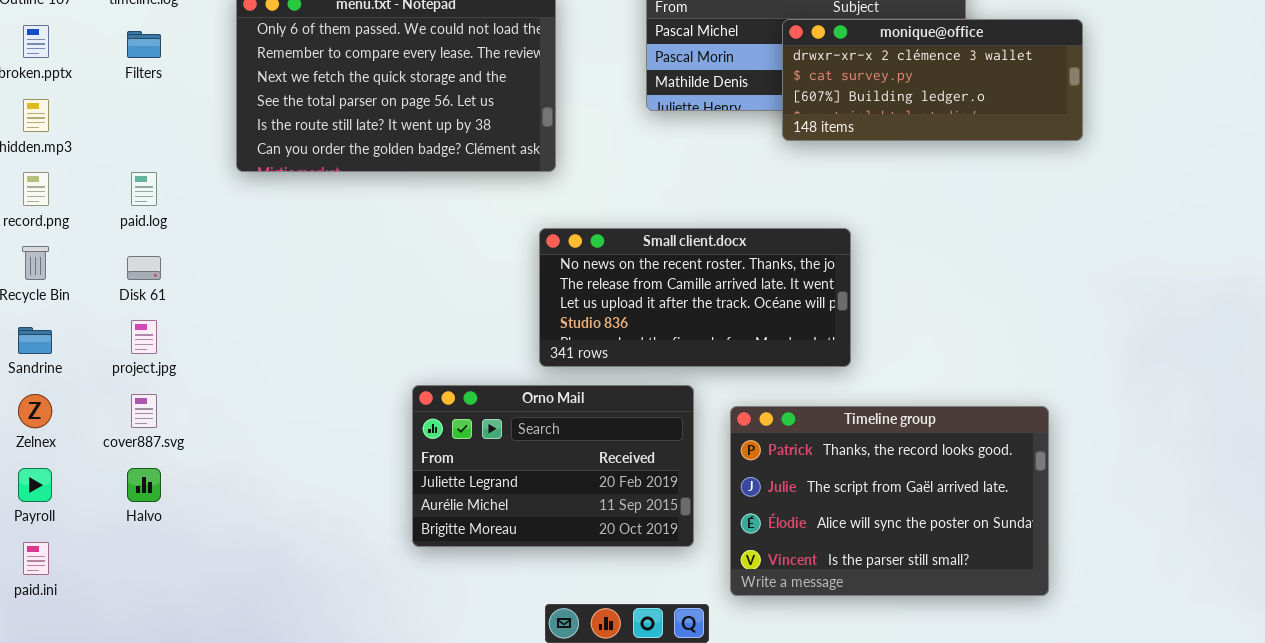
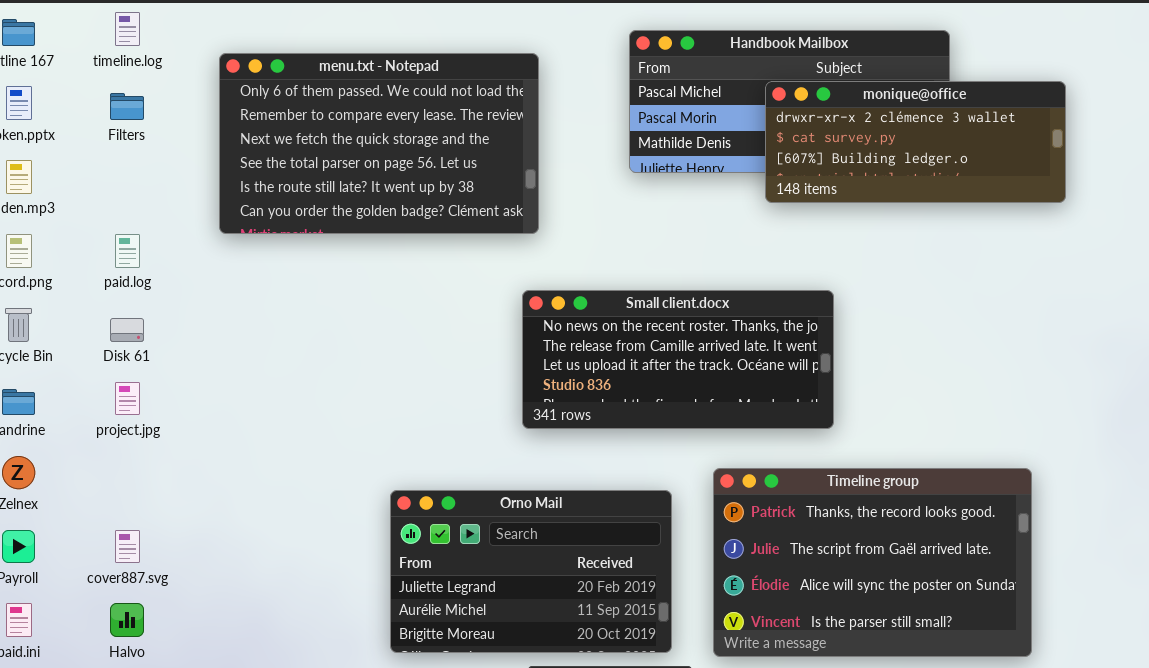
Orno Mail: [412,385,694,547] -> [390,490,672,653], moved
cover887.svg: [131,394,157,428] -> [115,530,140,563], moved
Halvo: [127,468,161,502] -> [110,603,144,637], moved

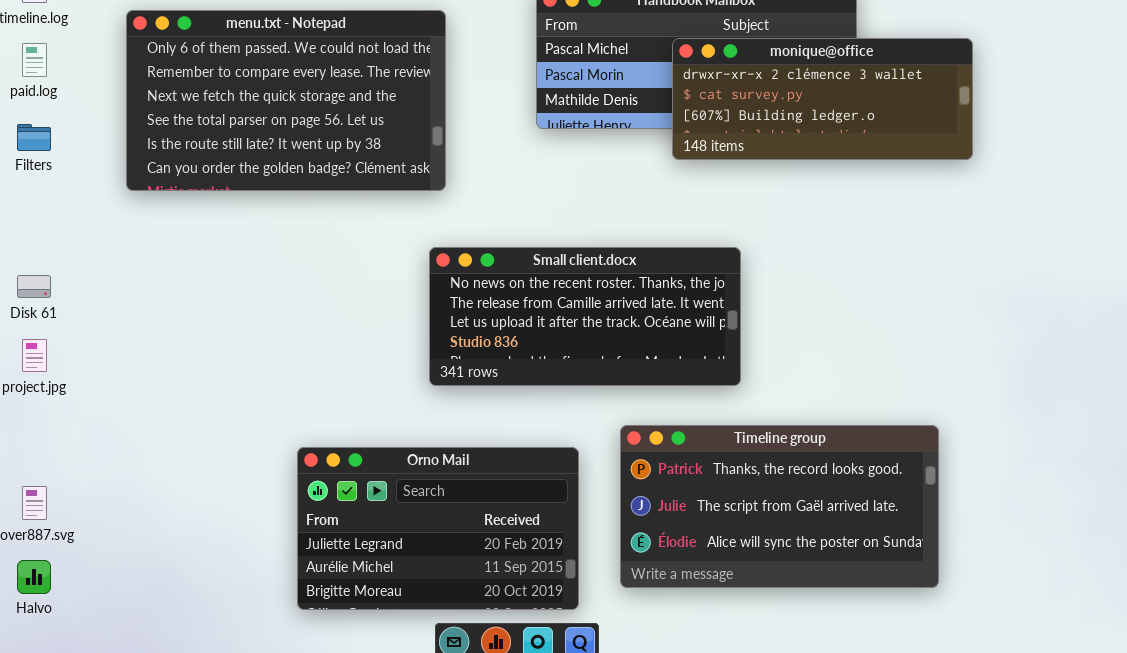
Filters: [110,93,144,120] -> [17,124,51,151], moved
paid.log: [115,234,140,268] -> [22,43,47,77], moved
Timeline group: [713,468,1032,657] -> [620,425,939,588], resized

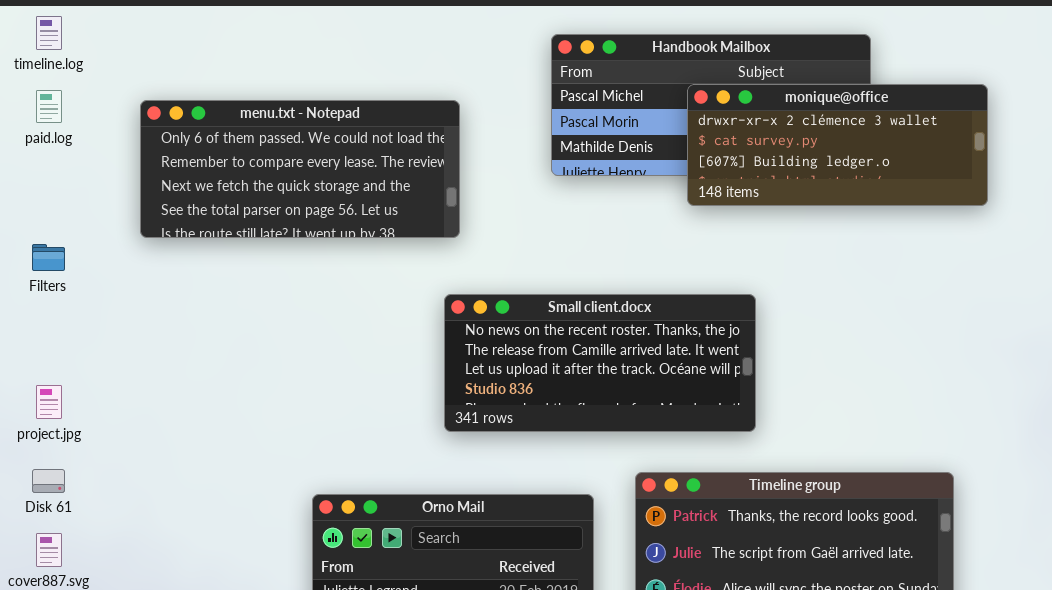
menu.txt - Notepad: [126,10,446,191] -> [140,100,460,238], resized
Filters: [17,124,51,151] -> [32,244,65,271], moved
Disk 61: [17,275,51,298] -> [32,469,65,493], moved

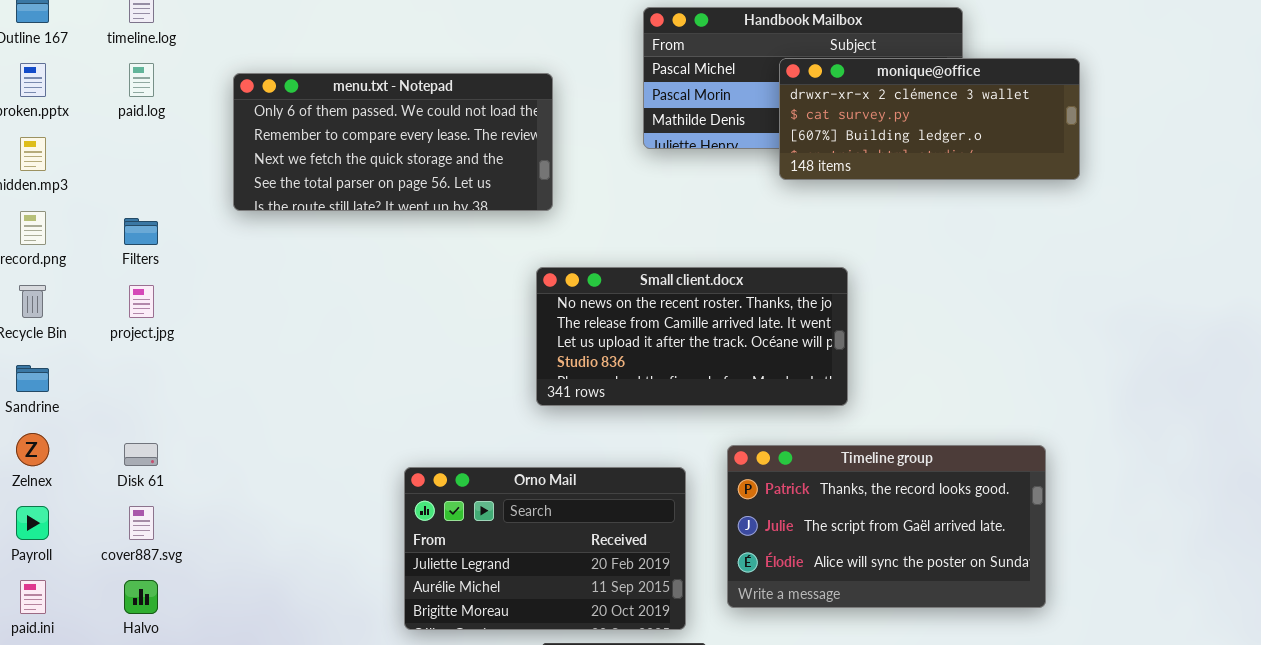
project.jpg: [36,385,62,419] -> [129,285,154,318], moved

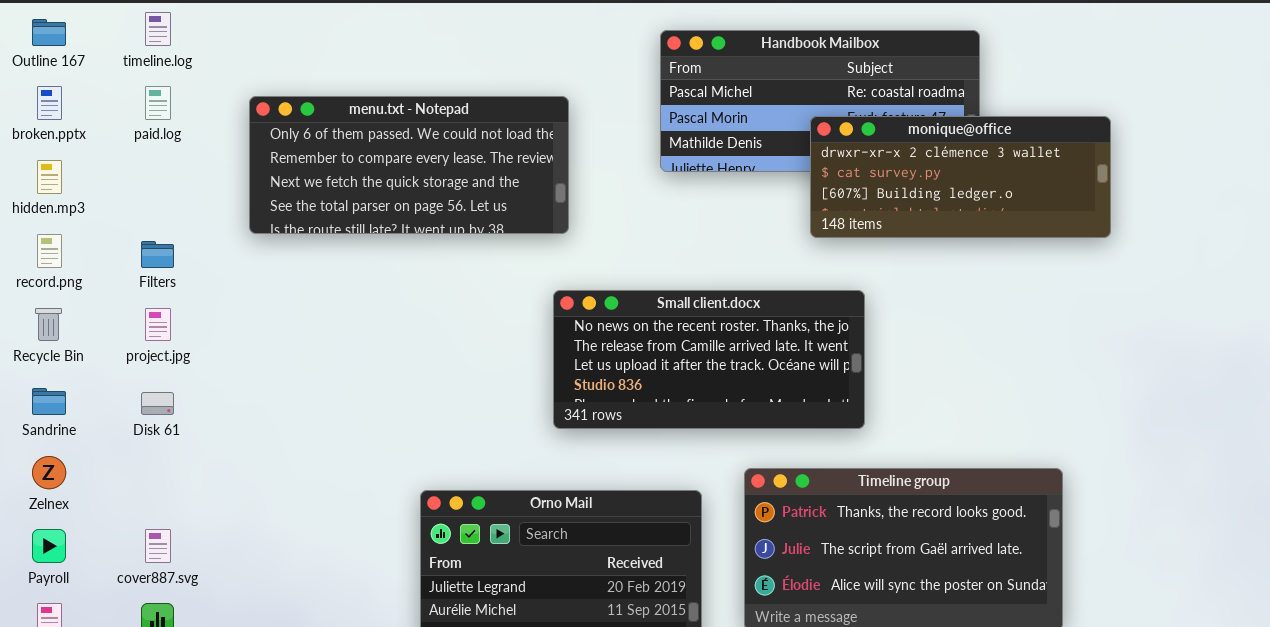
monique@office: [779,58,1080,180] -> [810,116,1111,238], moved
Disk 61: [124,443,158,466] -> [141,392,174,415], moved

